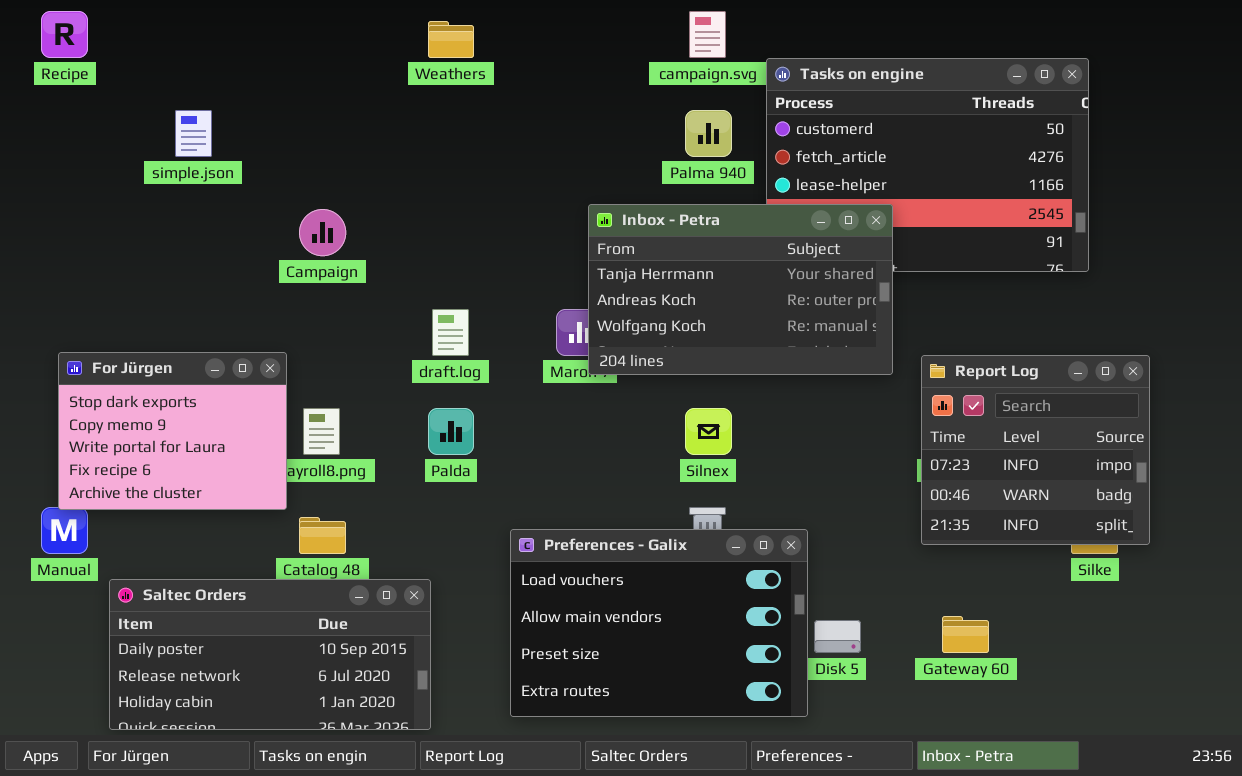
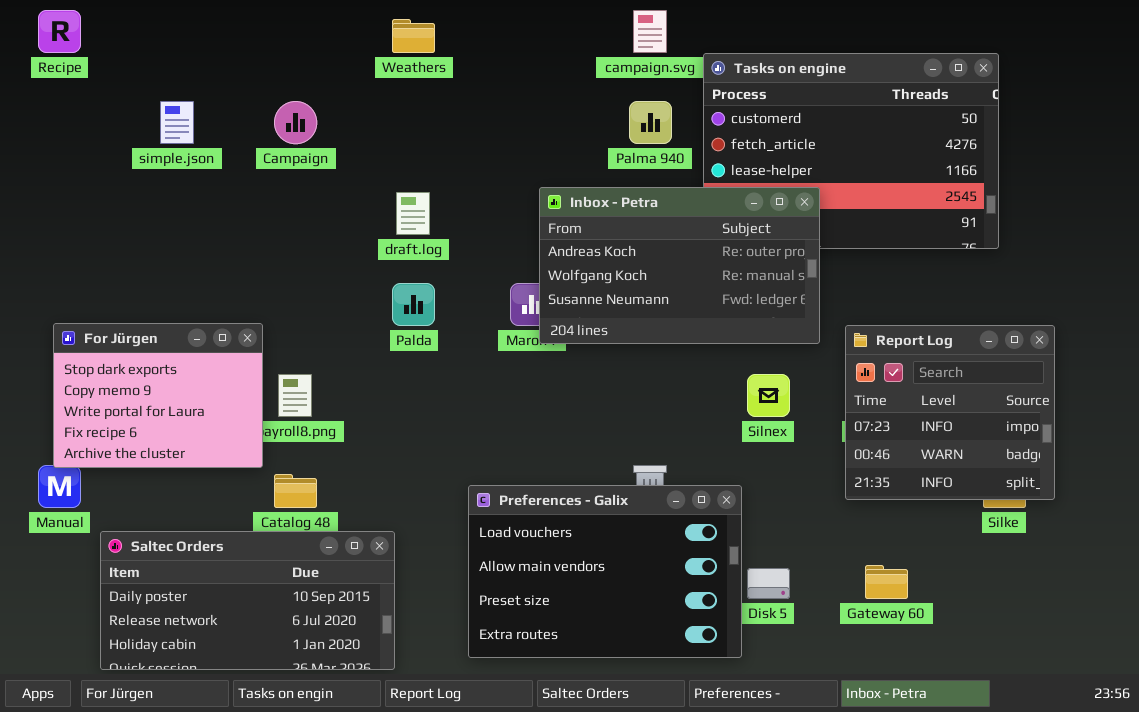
Inbox - Petra: [588,204,893,375] -> [539,187,820,344], scrolled down 1 row
Campaign: [299,209,346,256] -> [274,101,317,144], moved
draft.log: [432,309,469,356] -> [396,192,430,235], moved
Palda: [428,408,474,455] -> [392,283,435,326], moved
Silnex: [685,408,732,455] -> [747,374,790,417], moved

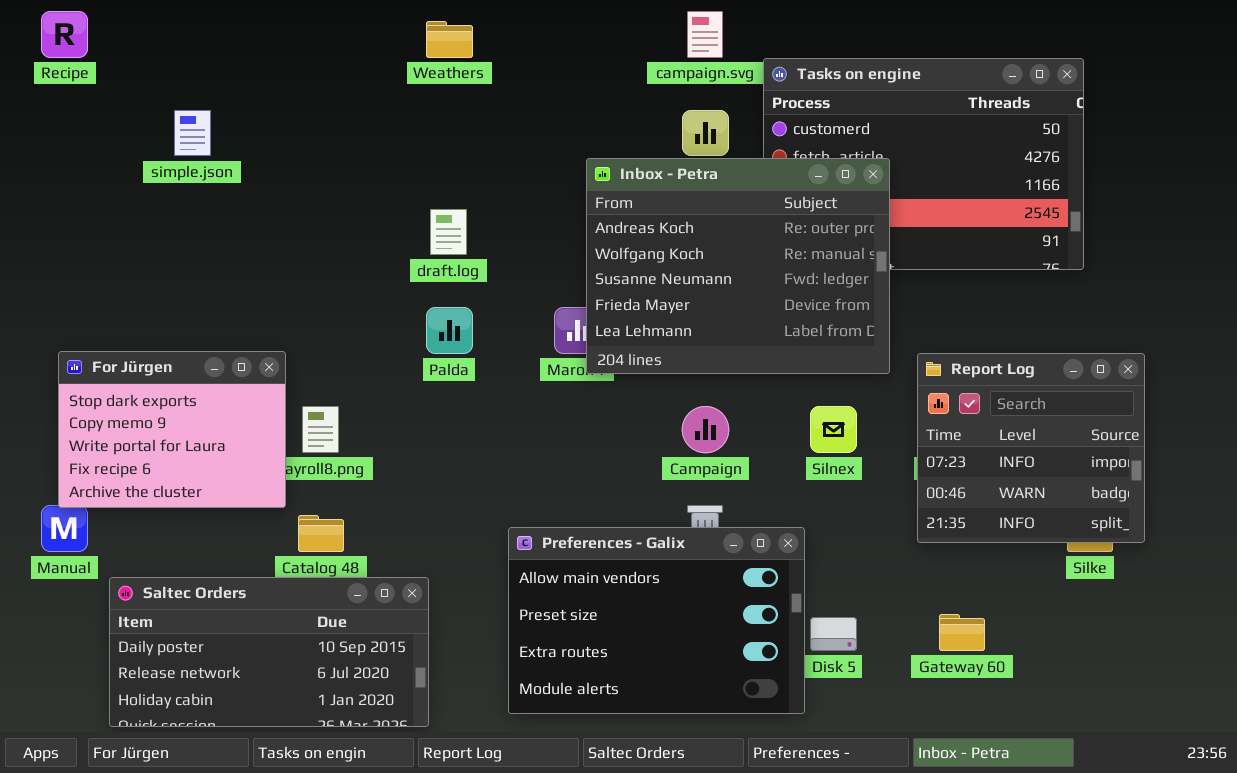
Campaign: [274,101,317,144] -> [682,406,729,453], moved
Inbox - Petra: [539,187,820,344] -> [586,158,890,374], resized
Preferences - Galix: [468,485,742,658] -> [508,527,805,714], scrolled down 1 row

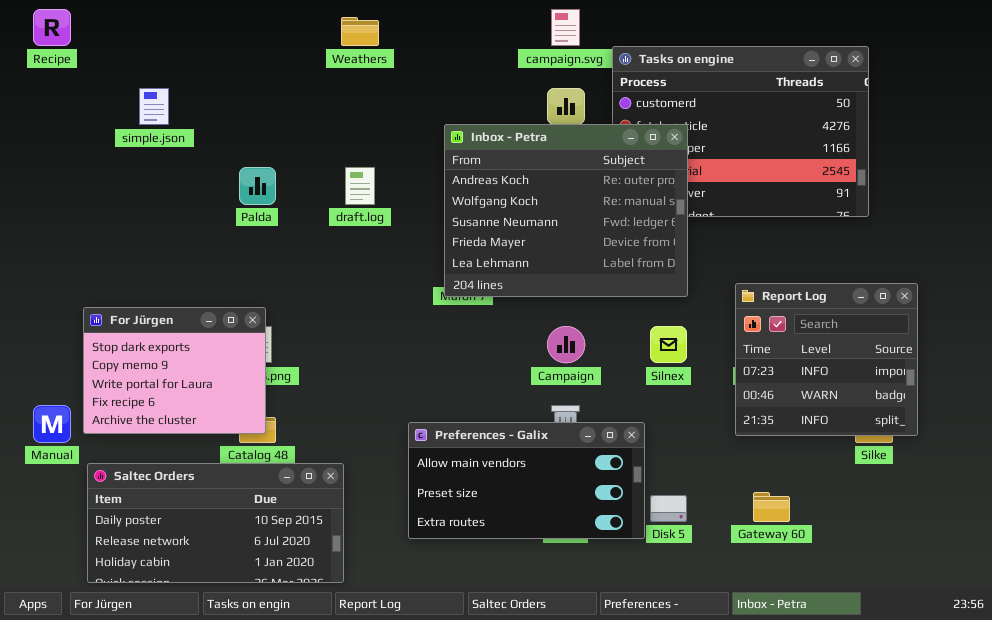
Inbox - Petra: [586,158,890,374] -> [444,124,688,297], moved
Palda: [426,307,473,354] -> [239,167,276,205], moved
For Jürgen: [58,351,286,508] -> [83,307,266,434], moved
Preferences - Galix: [508,527,805,714] -> [408,422,645,539], resized

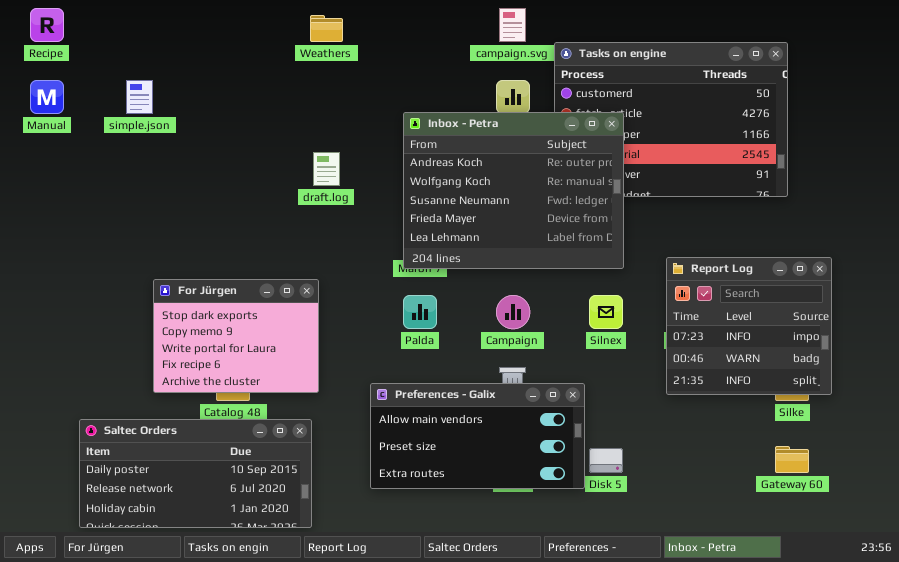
Palda: [239,167,276,205] -> [403,295,437,329], moved
For Jürgen: [83,307,266,434] -> [153,279,319,393], moved
Manual: [33,405,71,443] -> [30,80,64,114], moved
Gateway 60: [753,492,790,522] -> [775,446,809,473], moved

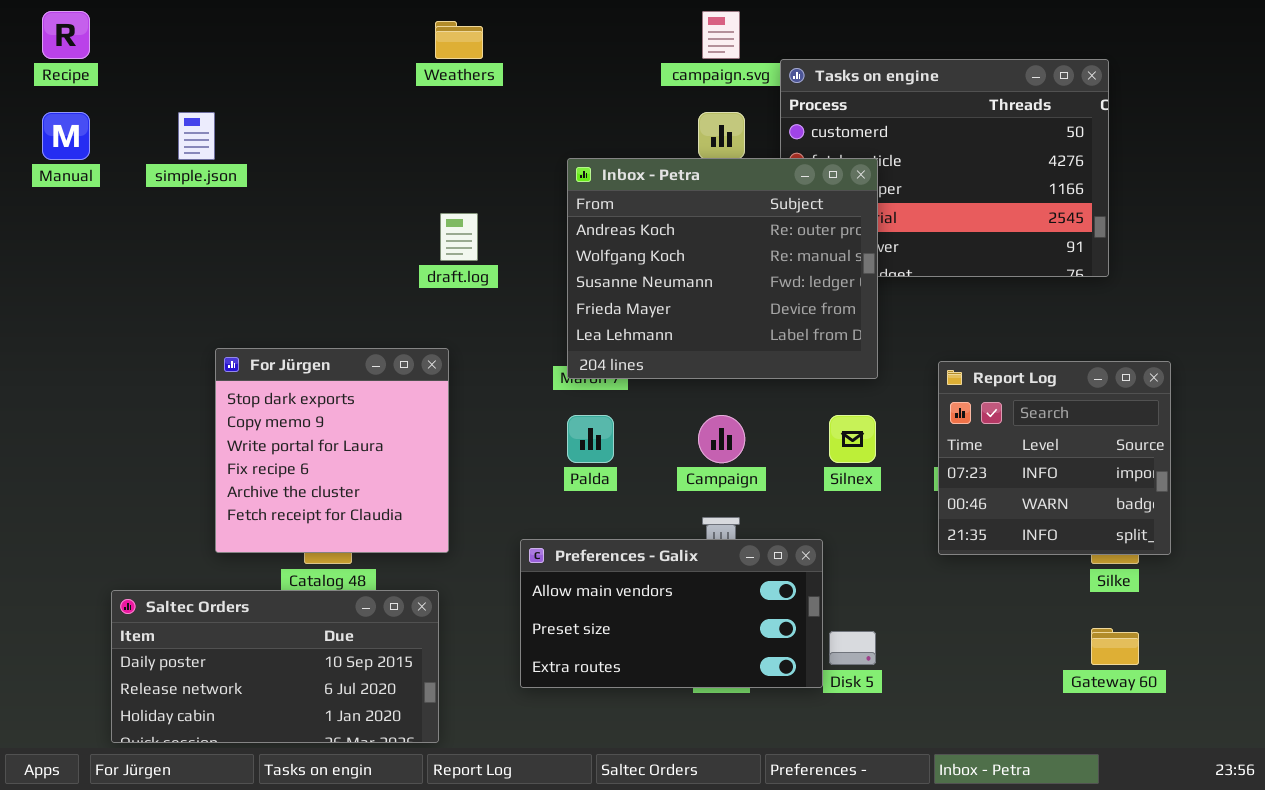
For Jürgen: [153,279,319,393] -> [215,348,449,553], resized

